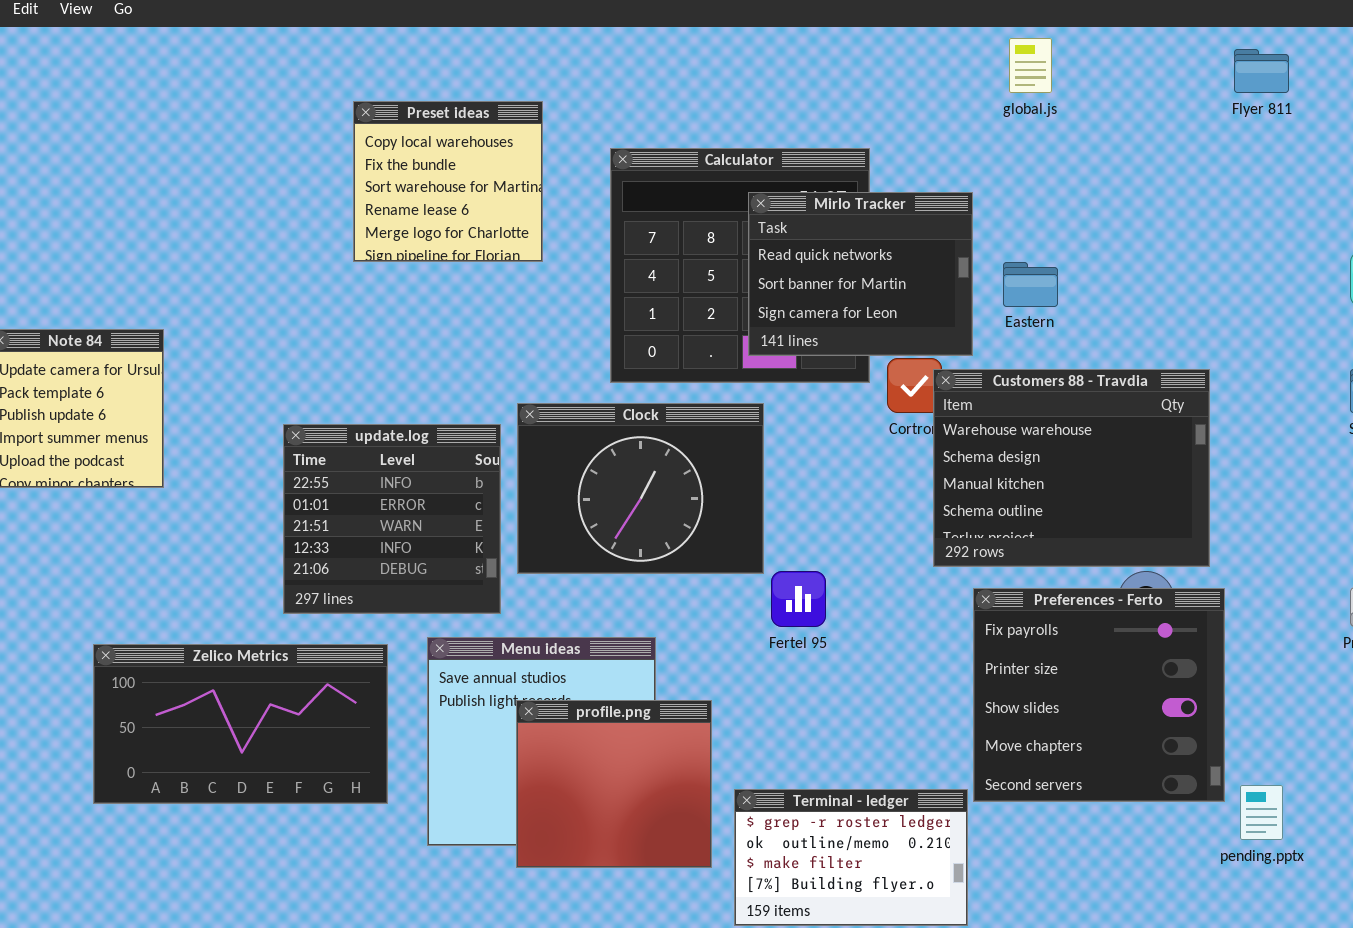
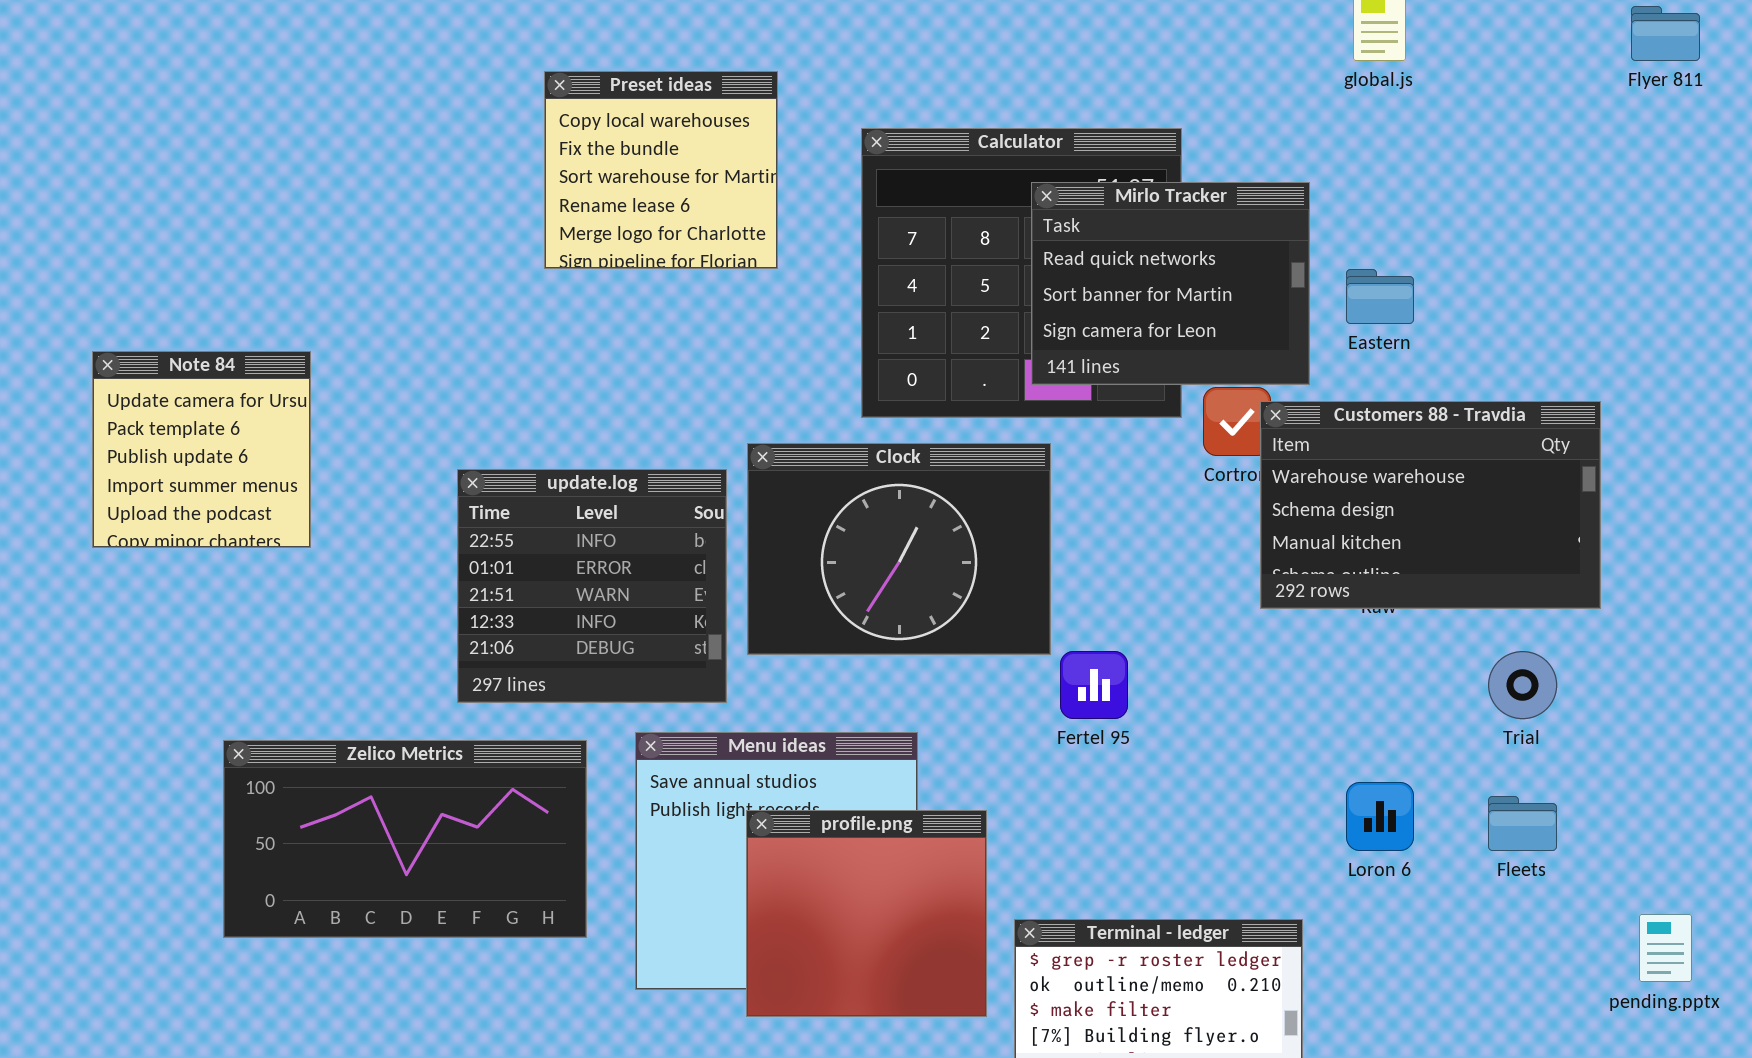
Customers 88 - Travdia: [933,369,1210,567] -> [1260,401,1601,609], resized
Preferences - Ferto: [973,588,1225,802] -> none, closed

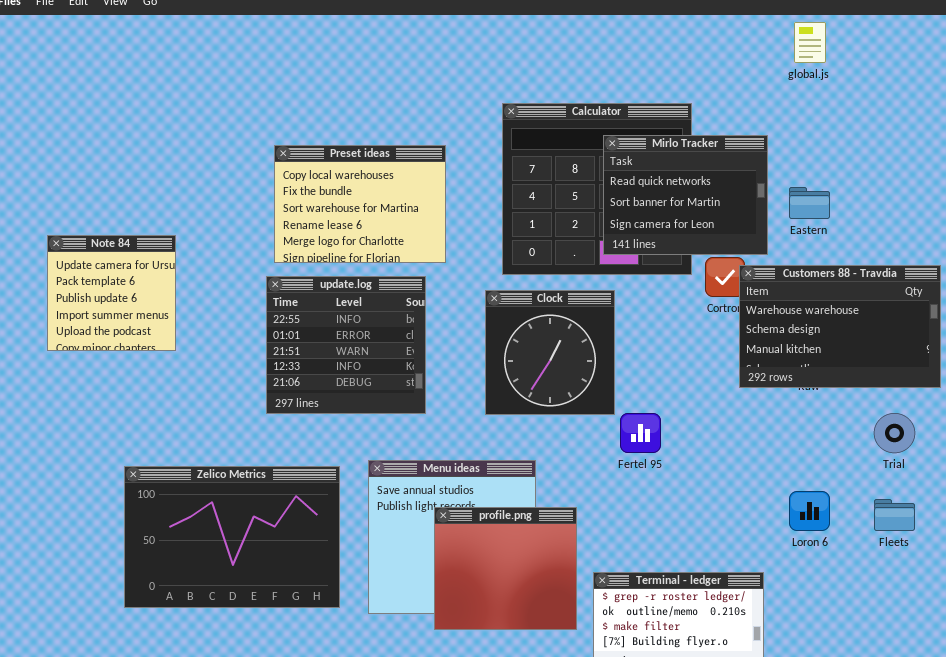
Preset ideas: [544,71,778,269] -> [274,145,446,263], moved, resized
Clock: [747,443,1051,655] -> [485,290,615,415], resized
update.log: [457,469,727,703] -> [266,276,426,414], moved
Zelico Metrics: [223,740,587,938] -> [124,466,340,608], resized

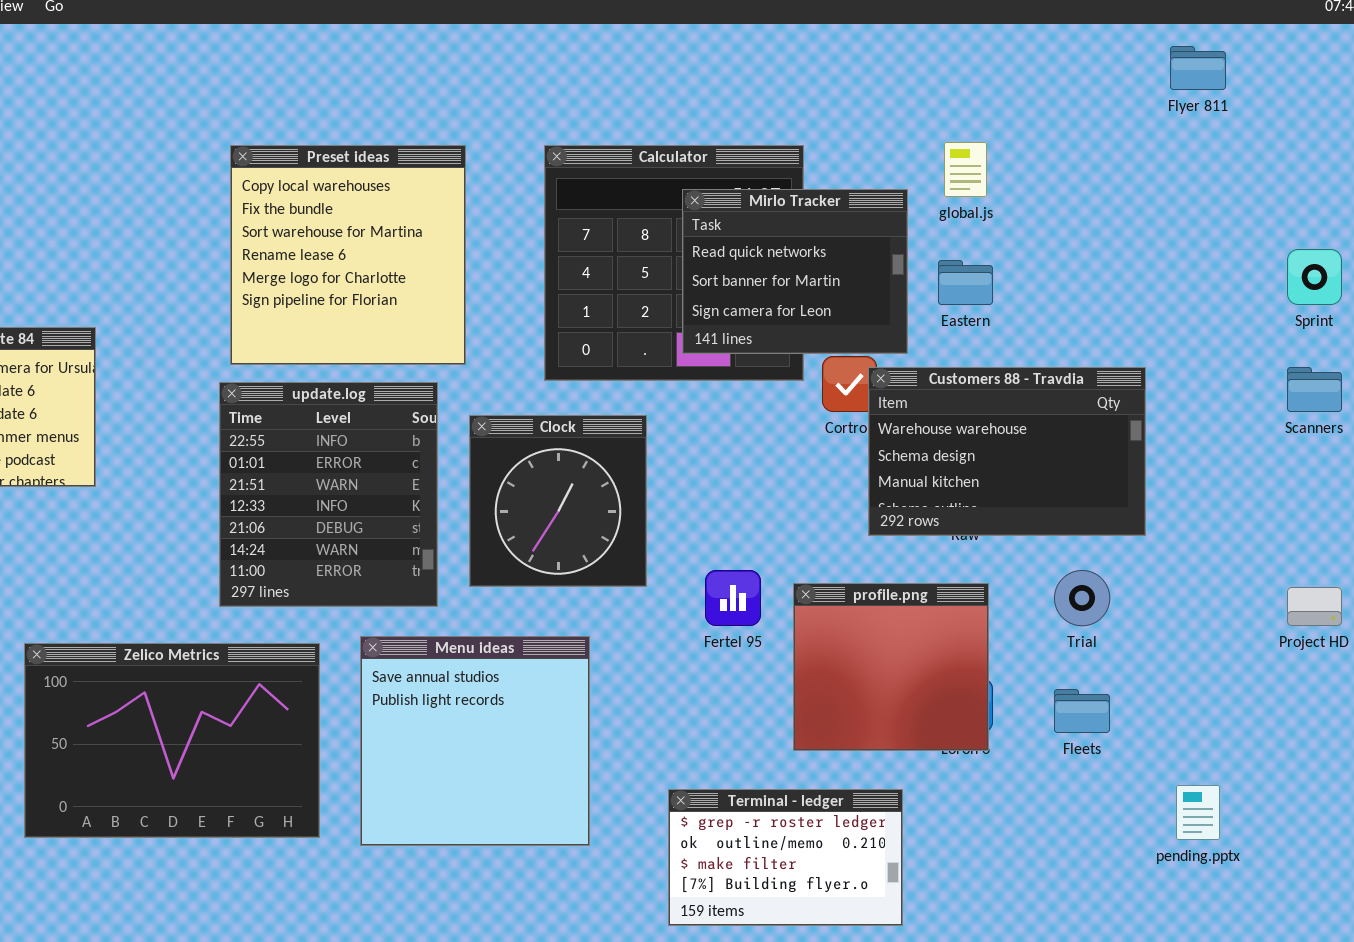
global.js: [794,22,826,63] -> [944,142,987,197], moved
Preset ideas: [274,145,446,263] -> [230,145,466,365], resized
update.log: [266,276,426,414] -> [219,382,438,607], resized
Clock: [485,290,615,415] -> [469,415,647,587], moved
profile.png: [434,507,577,630] -> [793,583,989,751], moved

